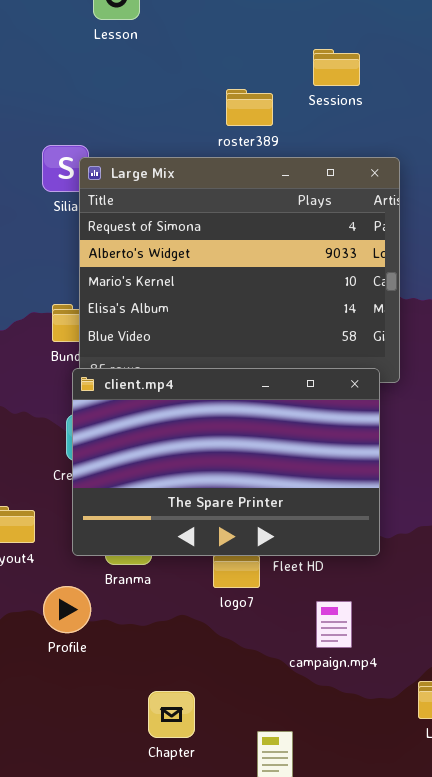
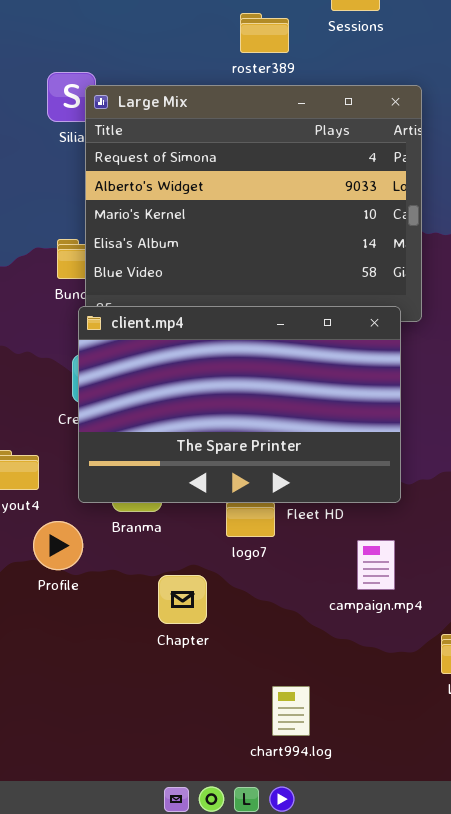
Profile: [43,586,91,633] -> [33,521,83,570], moved
campaign.mp4: [316,601,352,648] -> [357,540,395,590], moved
Chapter: [148,691,195,738] -> [158,575,207,624], moved

